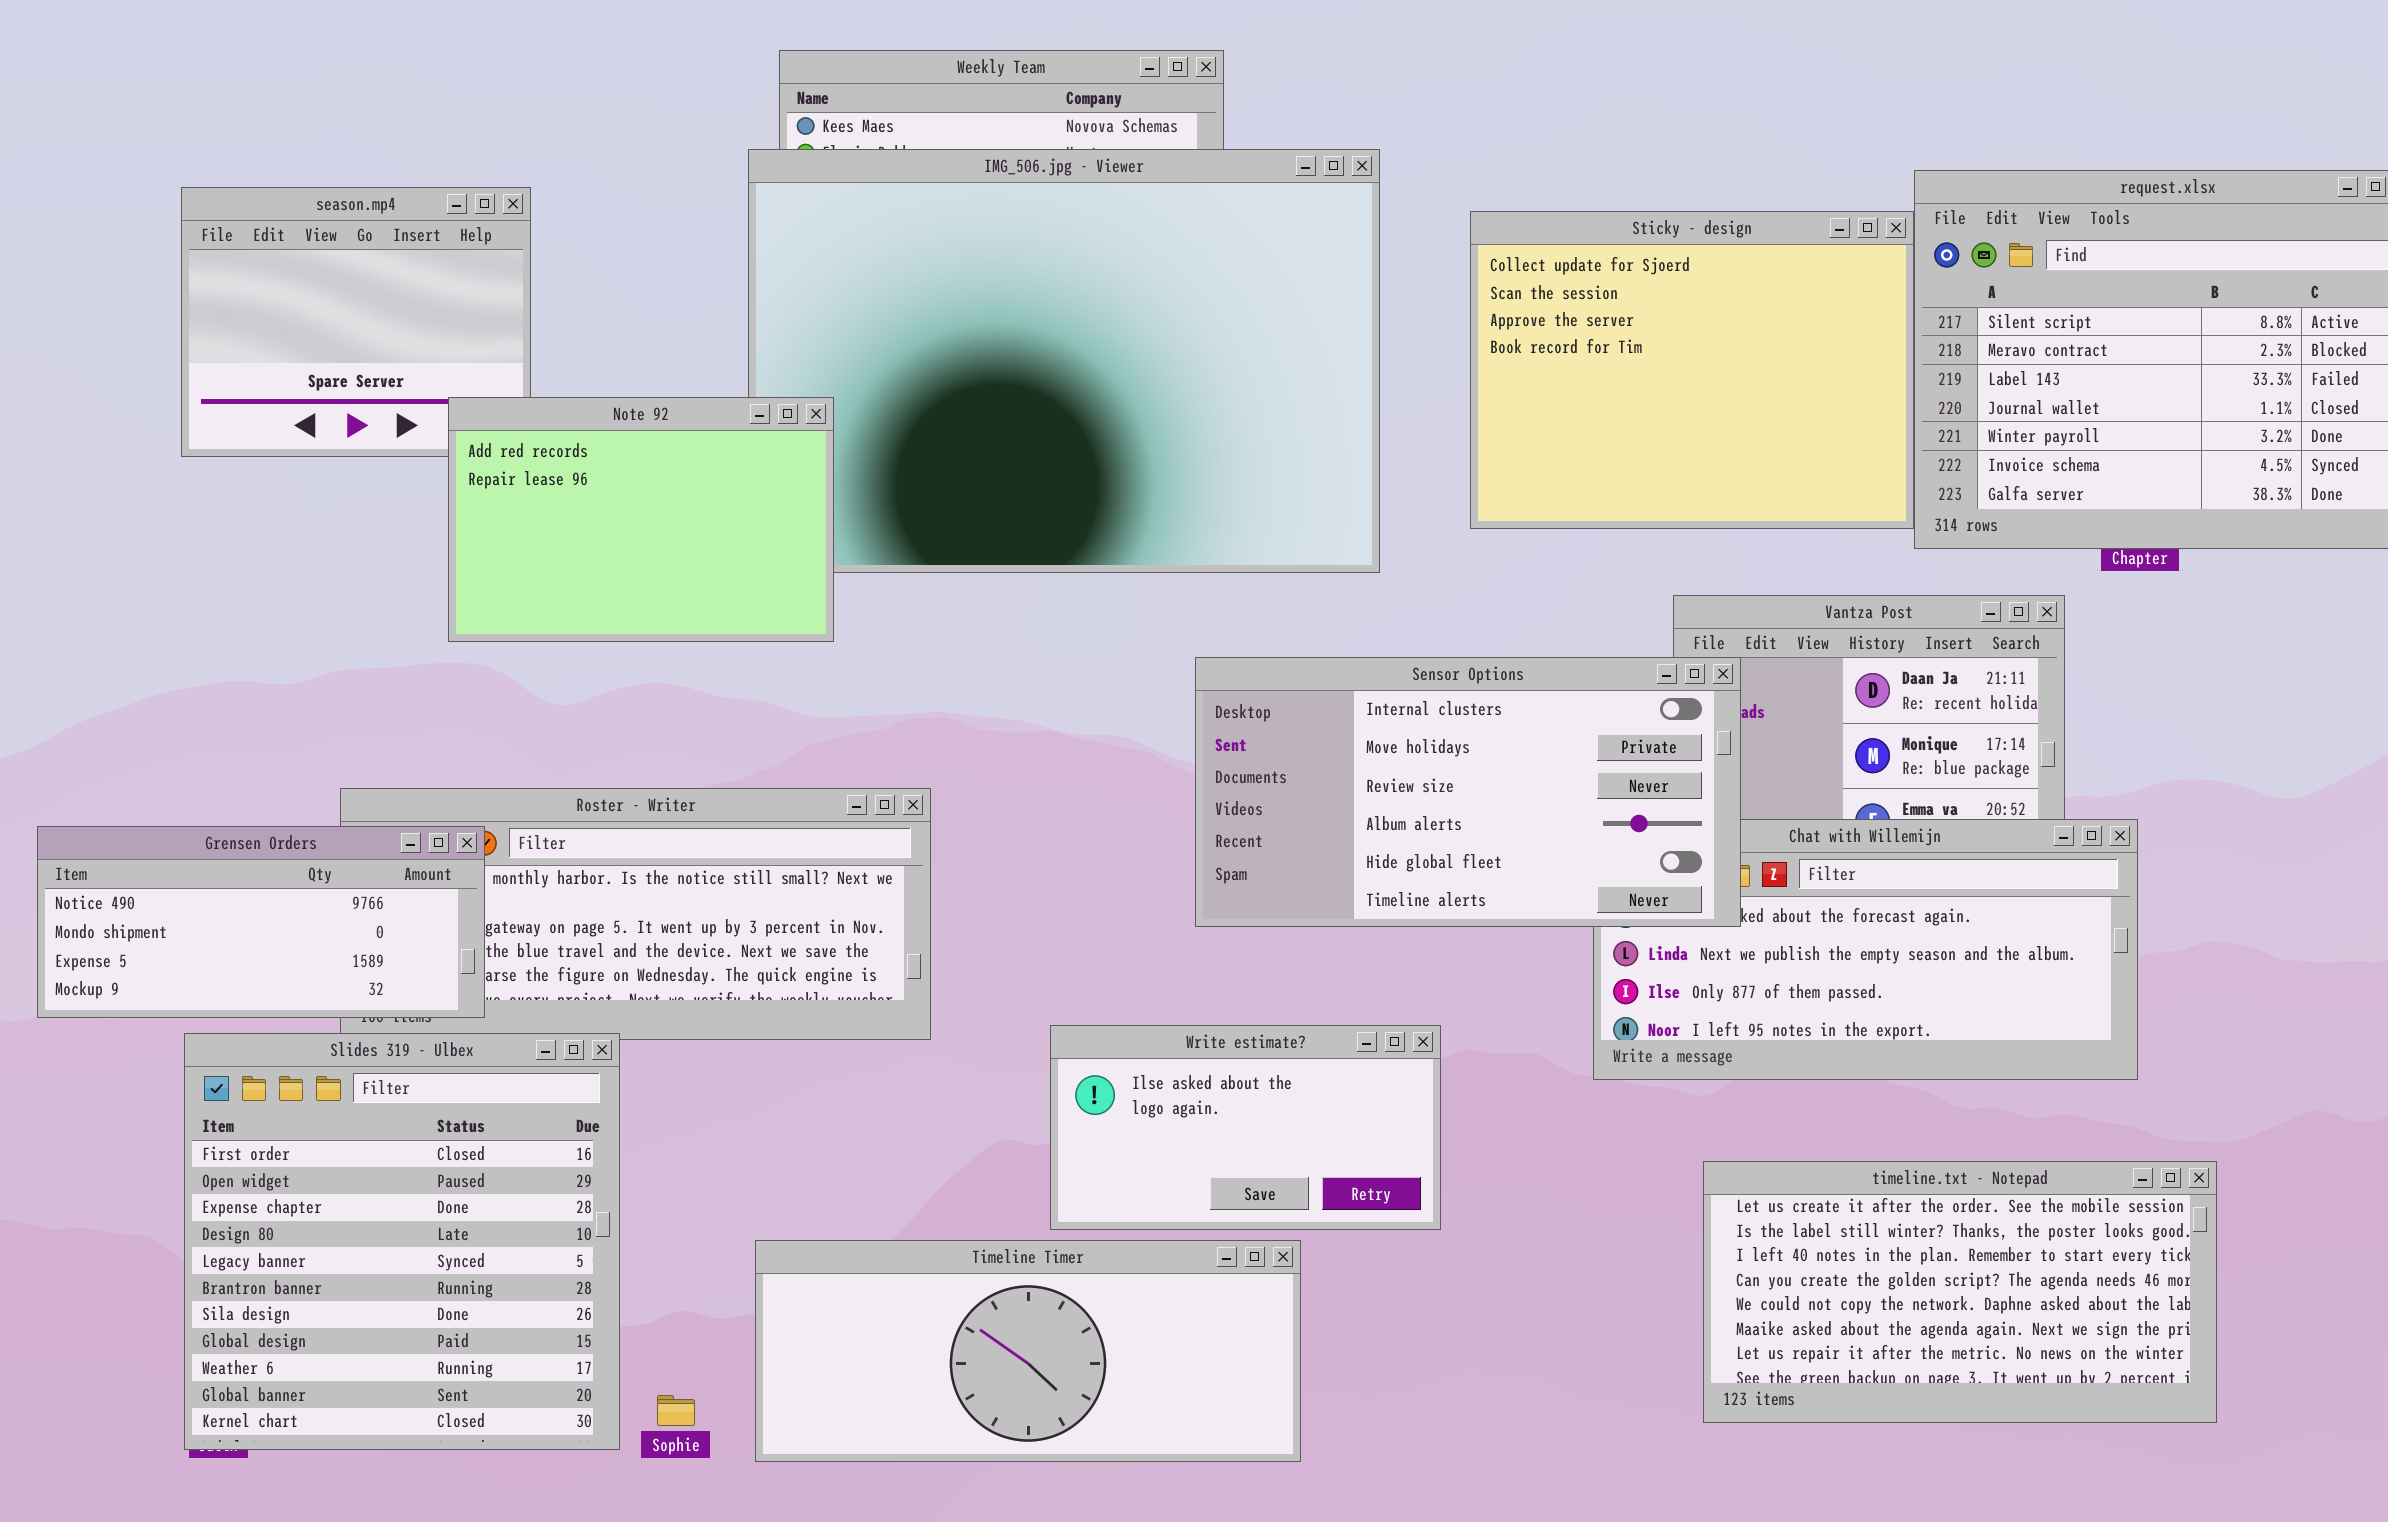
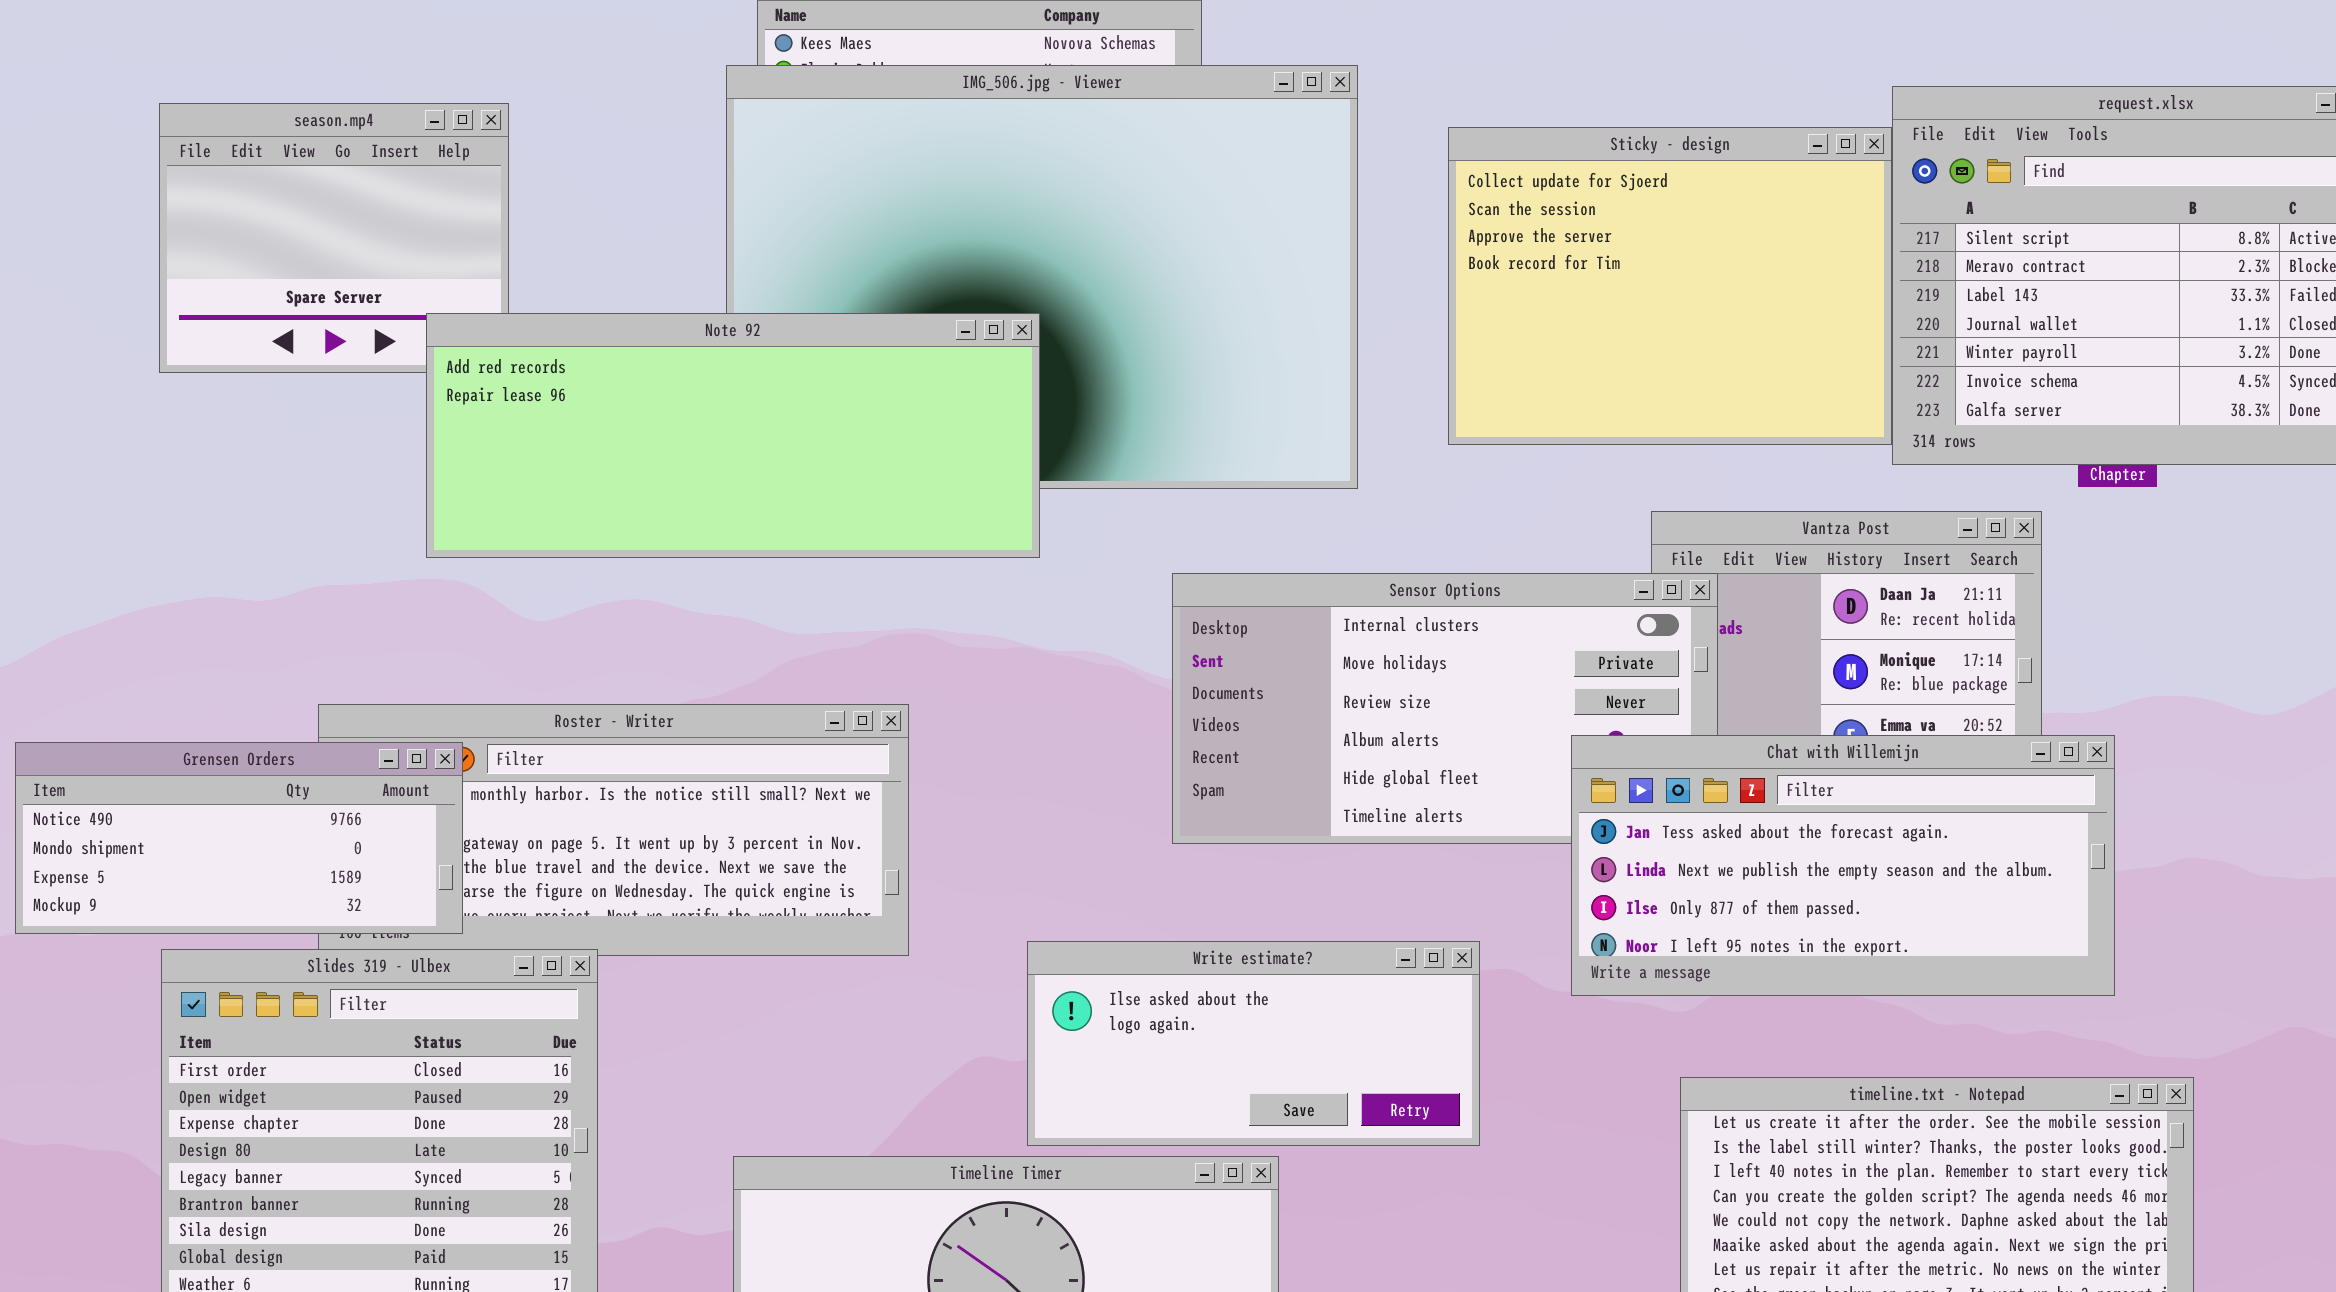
Note 92: [448,397,834,642] -> [426,313,1040,558], resized
Chat with Willemijn: [1593,819,2138,1080] -> [1571,735,2115,996], raised
Write estimate?: [1050,1025,1441,1230] -> [1027,941,1480,1146], resized

